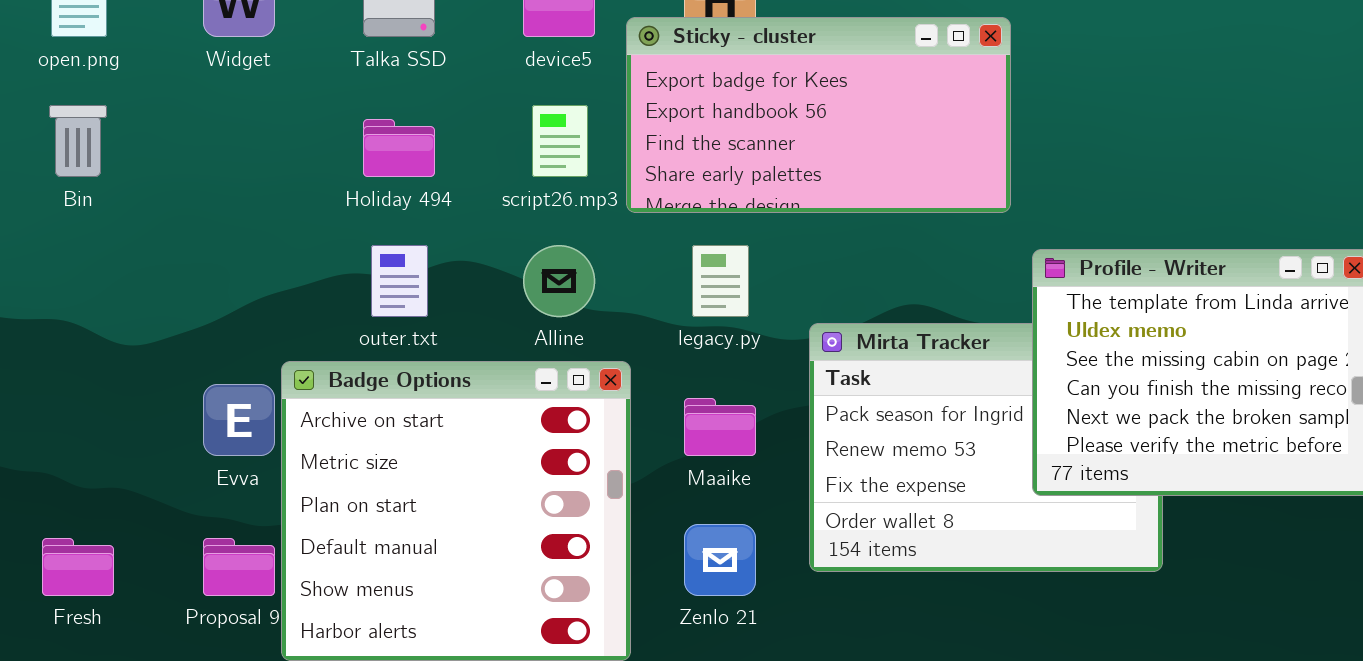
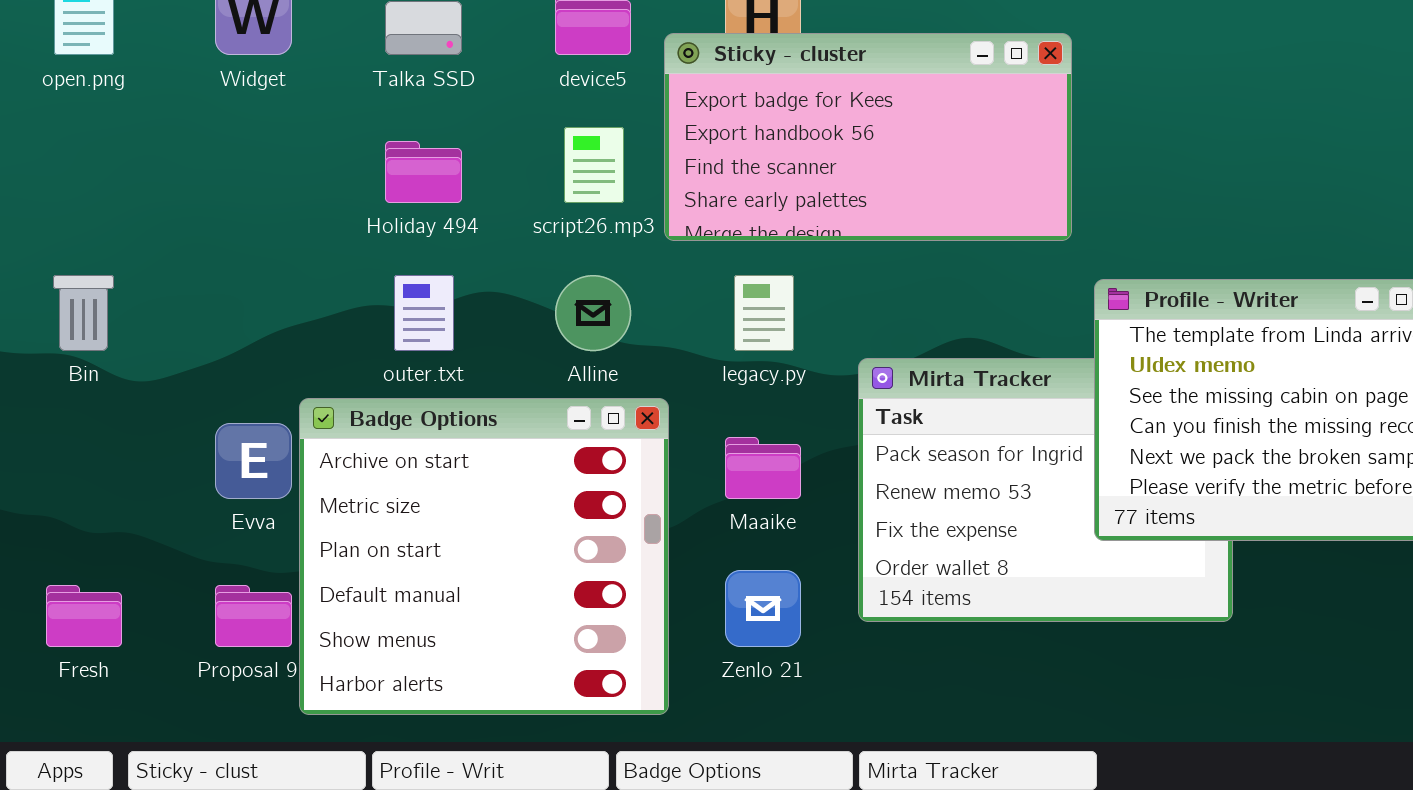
Bin: [49,105,107,177] -> [53,275,114,351], moved

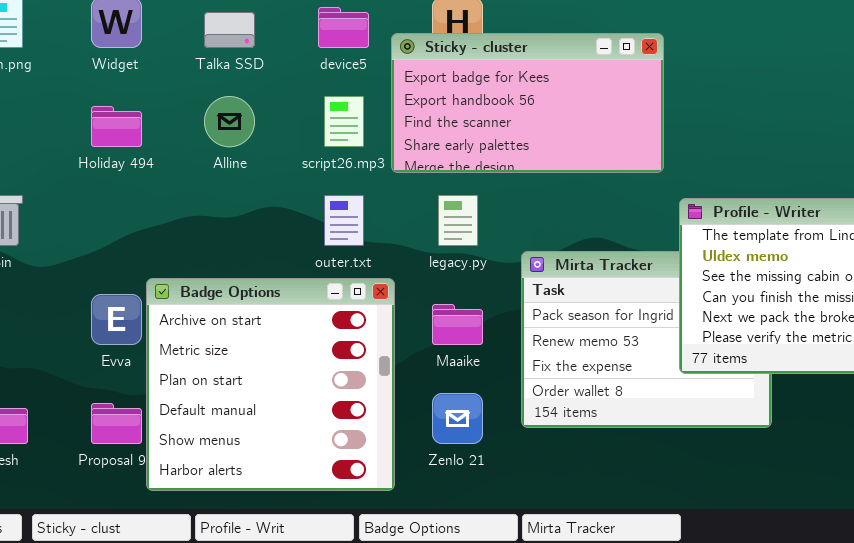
Holiday 494: [385,141,462,203] -> [91,106,142,147], moved
outer.txt: [394,275,454,351] -> [324,195,364,246], moved
Alline: [555,275,631,351] -> [204,96,255,147], moved

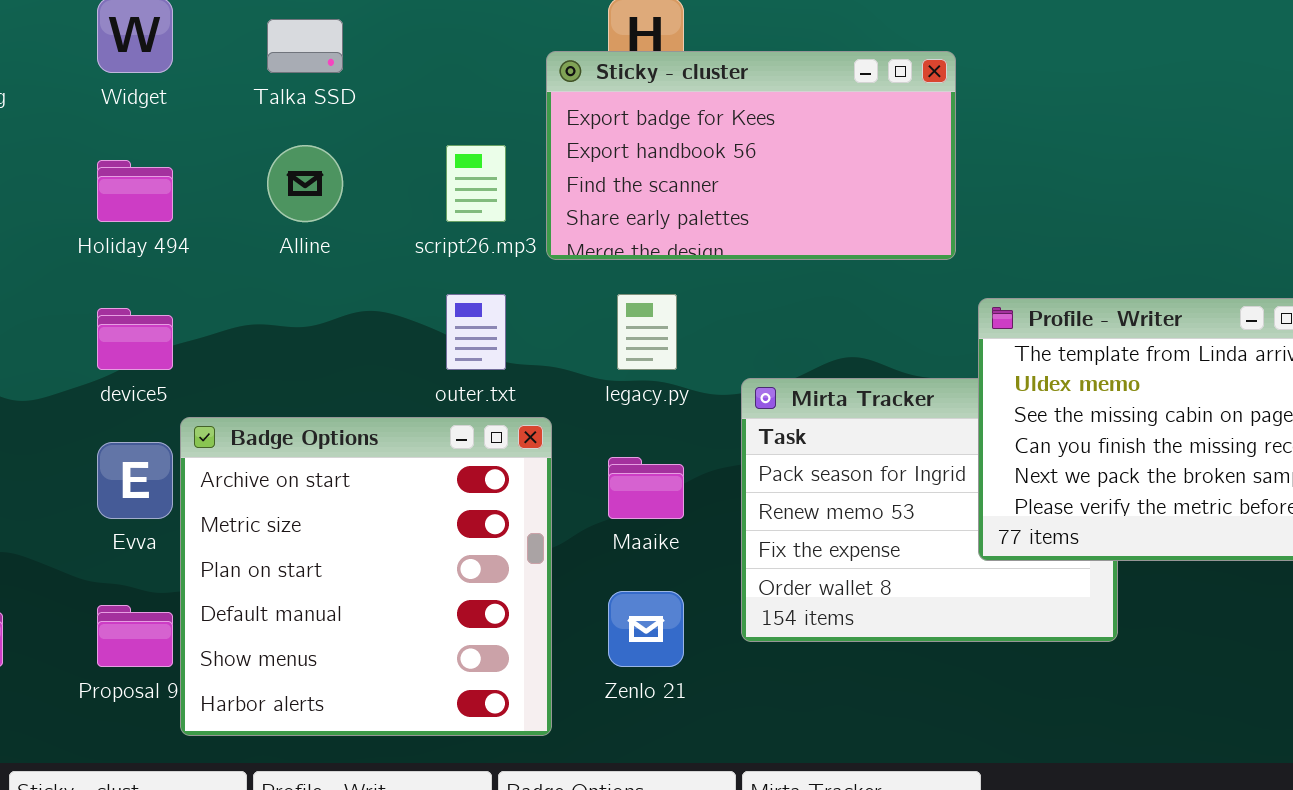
device5: [318,7,369,48] -> [97,308,173,370], moved

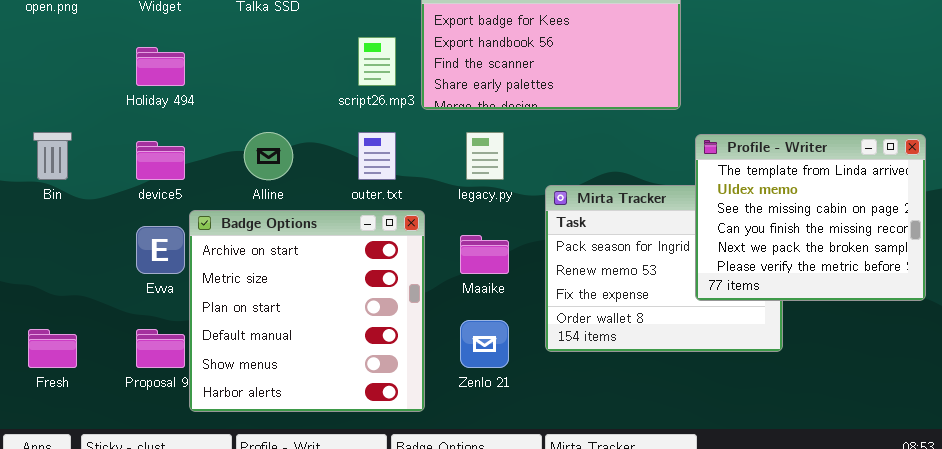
Alline: [267,145,343,222] -> [244,132,293,180], moved

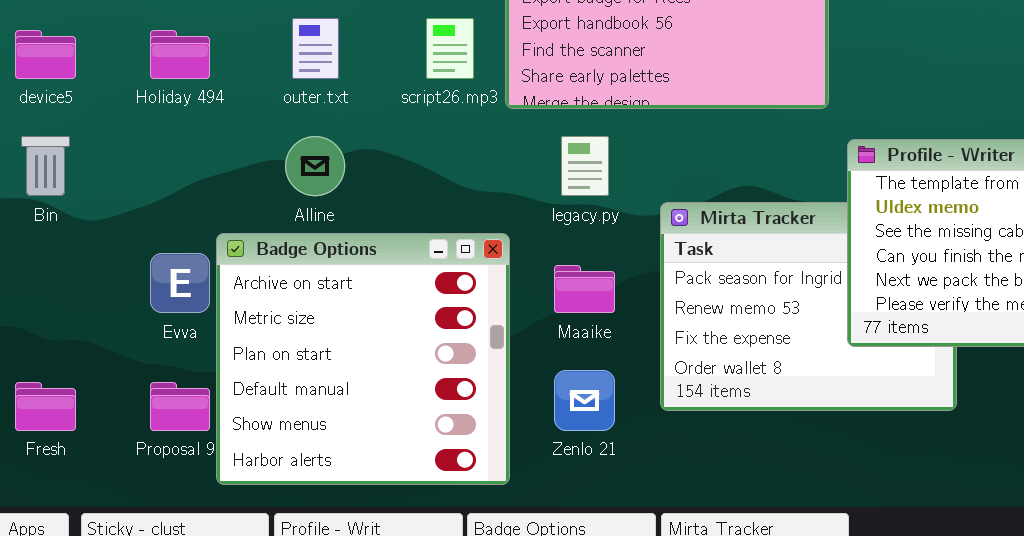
outer.txt: [358,132,396,180] -> [292,18,339,79], moved
device5: [136,141,185,180] -> [15,30,76,79], moved

